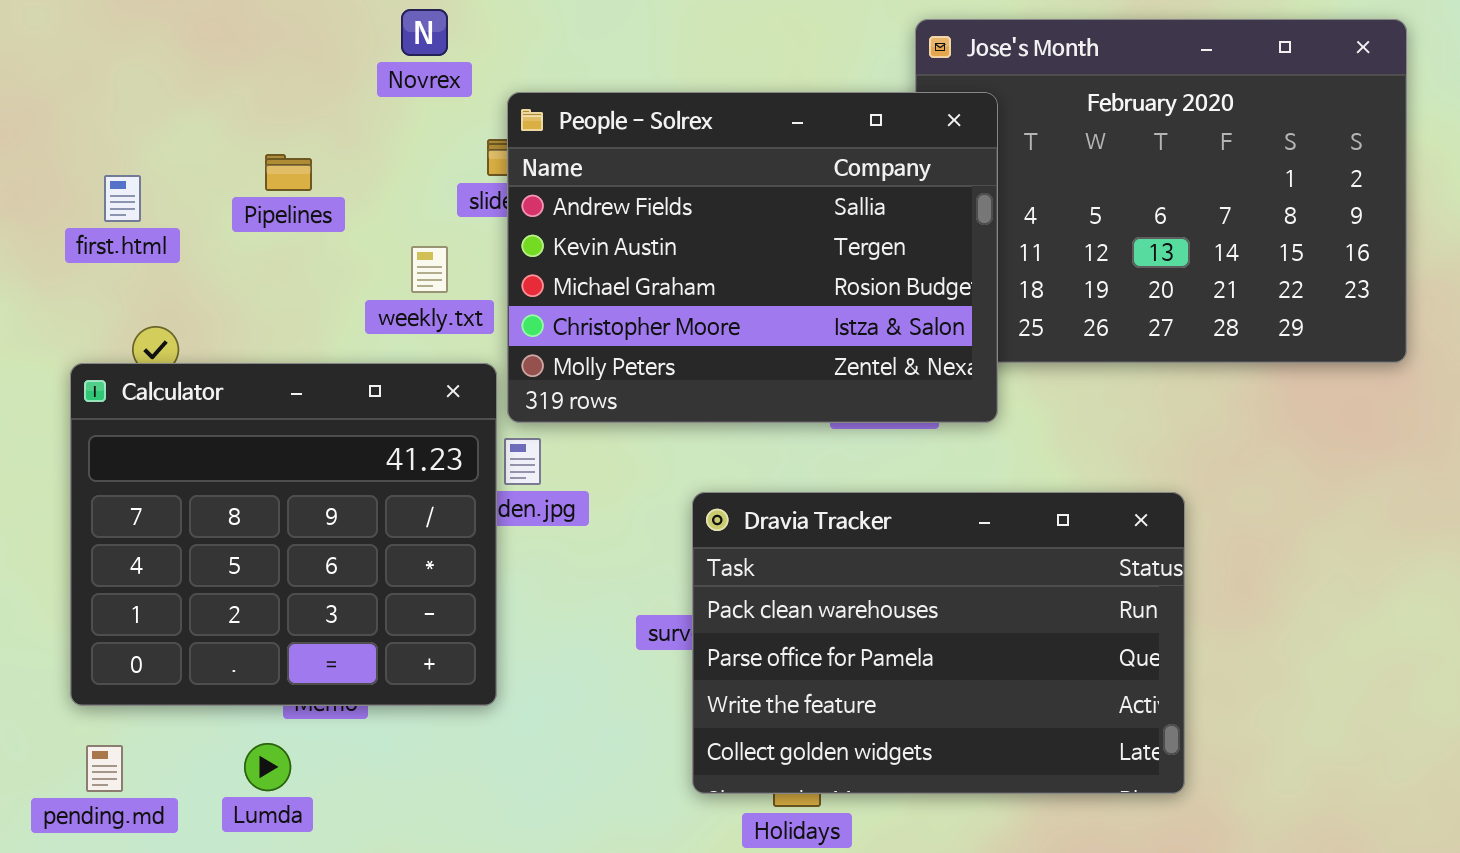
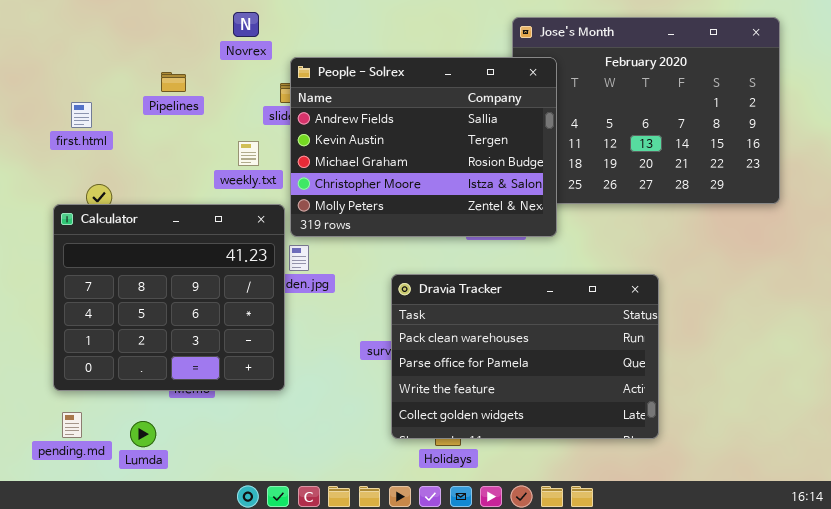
Pipelines: [265,154,312,191] -> [161,72,186,92], moved
Lumda: [244,743,291,791] -> [130,421,156,447], moved

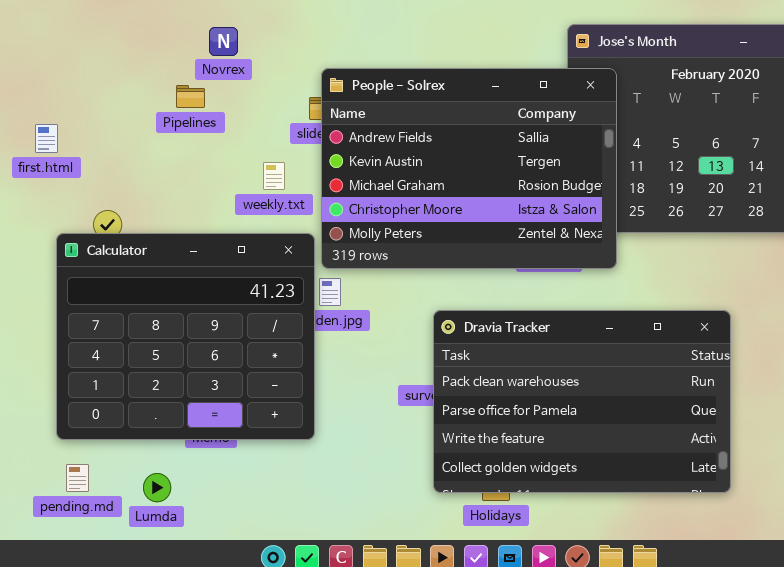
Novrex: [233,12,259,37] -> [209,27,238,56], moved
first.html: [71,102,92,128] -> [35,124,58,153], moved

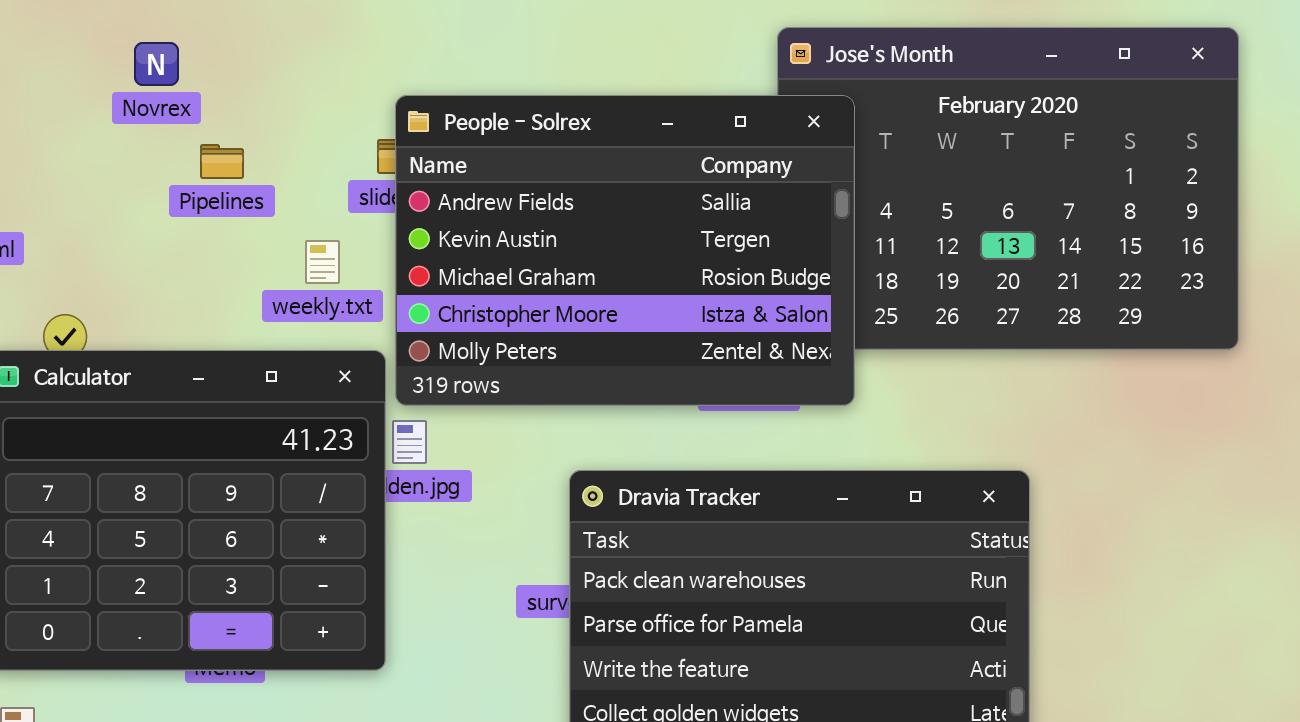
Novrex: [209,27,238,56] -> [134,42,179,86], moved
Pipelines: [176,85,205,108] -> [200,144,244,179], moved

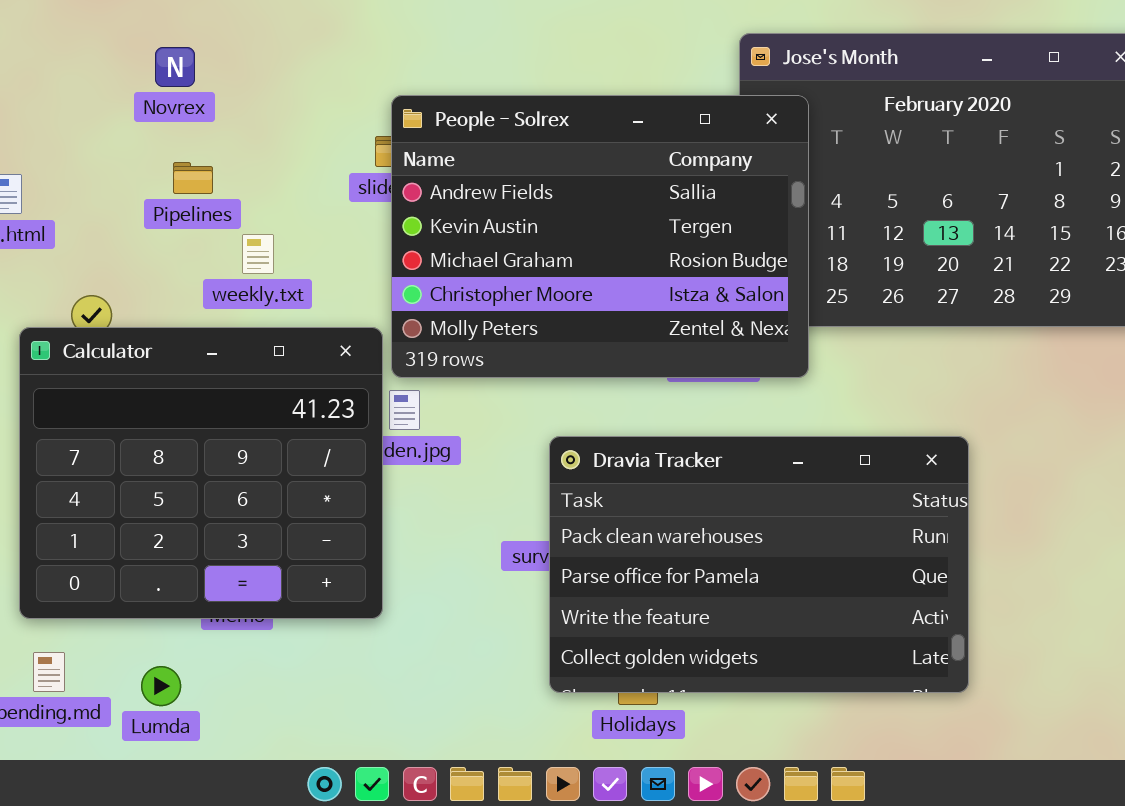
Pipelines: [200,144,244,179] -> [173,162,213,194], moved
weekly.txt: [305,240,340,284] -> [242,234,274,274], moved

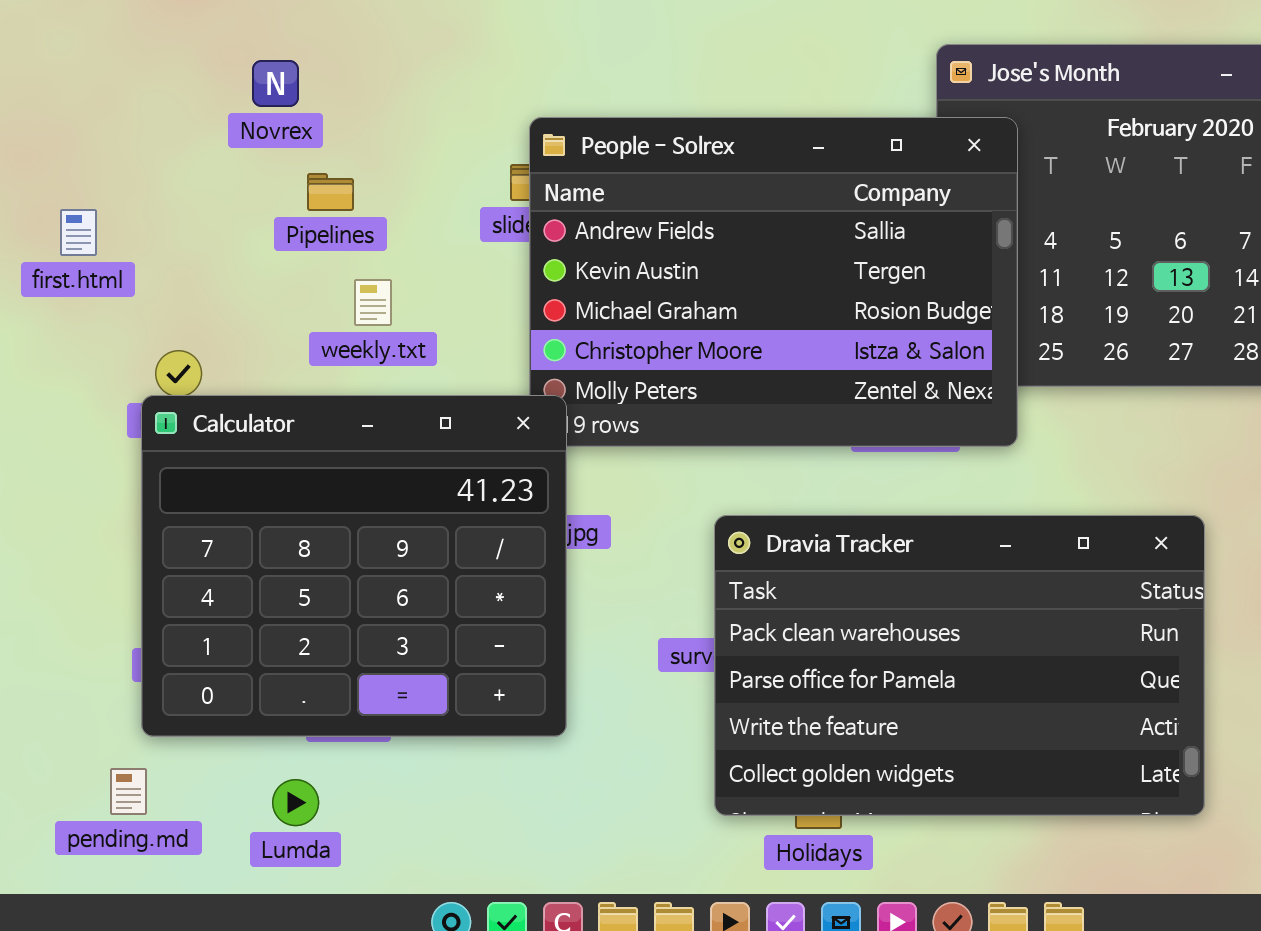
Pipelines: [173,162,213,194] -> [307,173,354,211], moved
Calculator: [19,327,383,619] -> [141,395,567,737], moved
Lumda: [141,666,181,706] -> [272,779,319,826], moved

